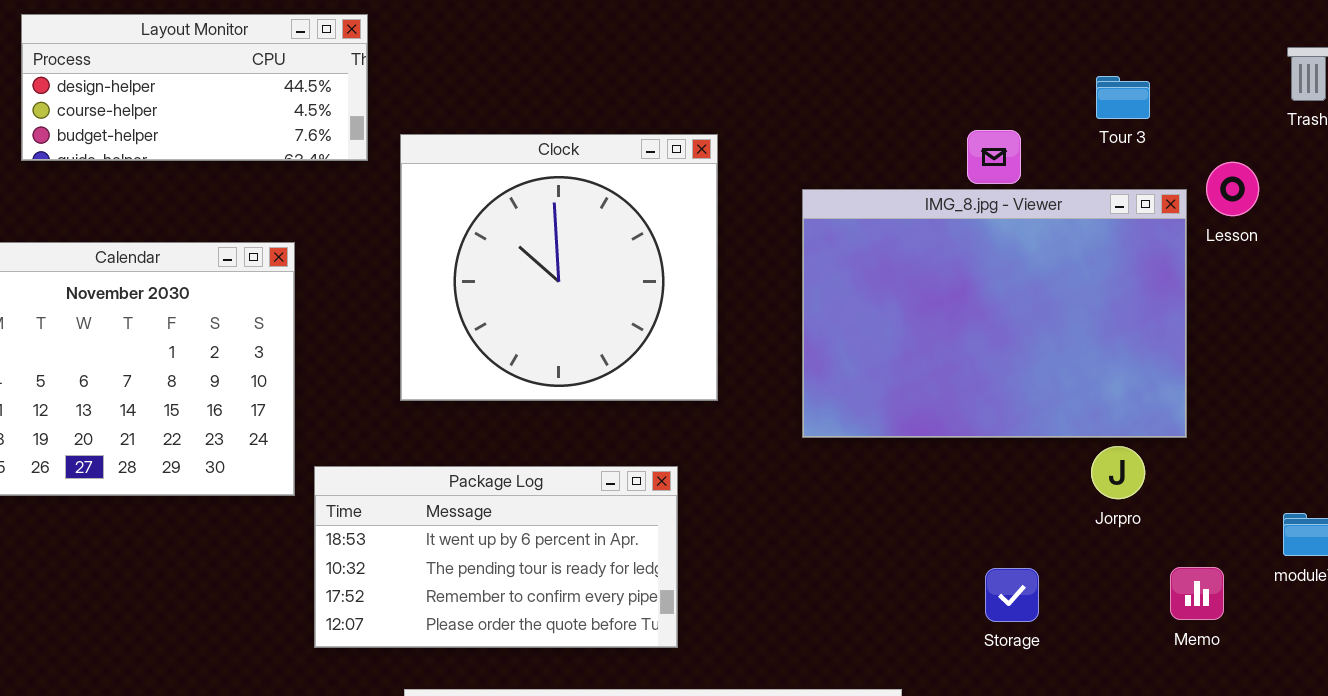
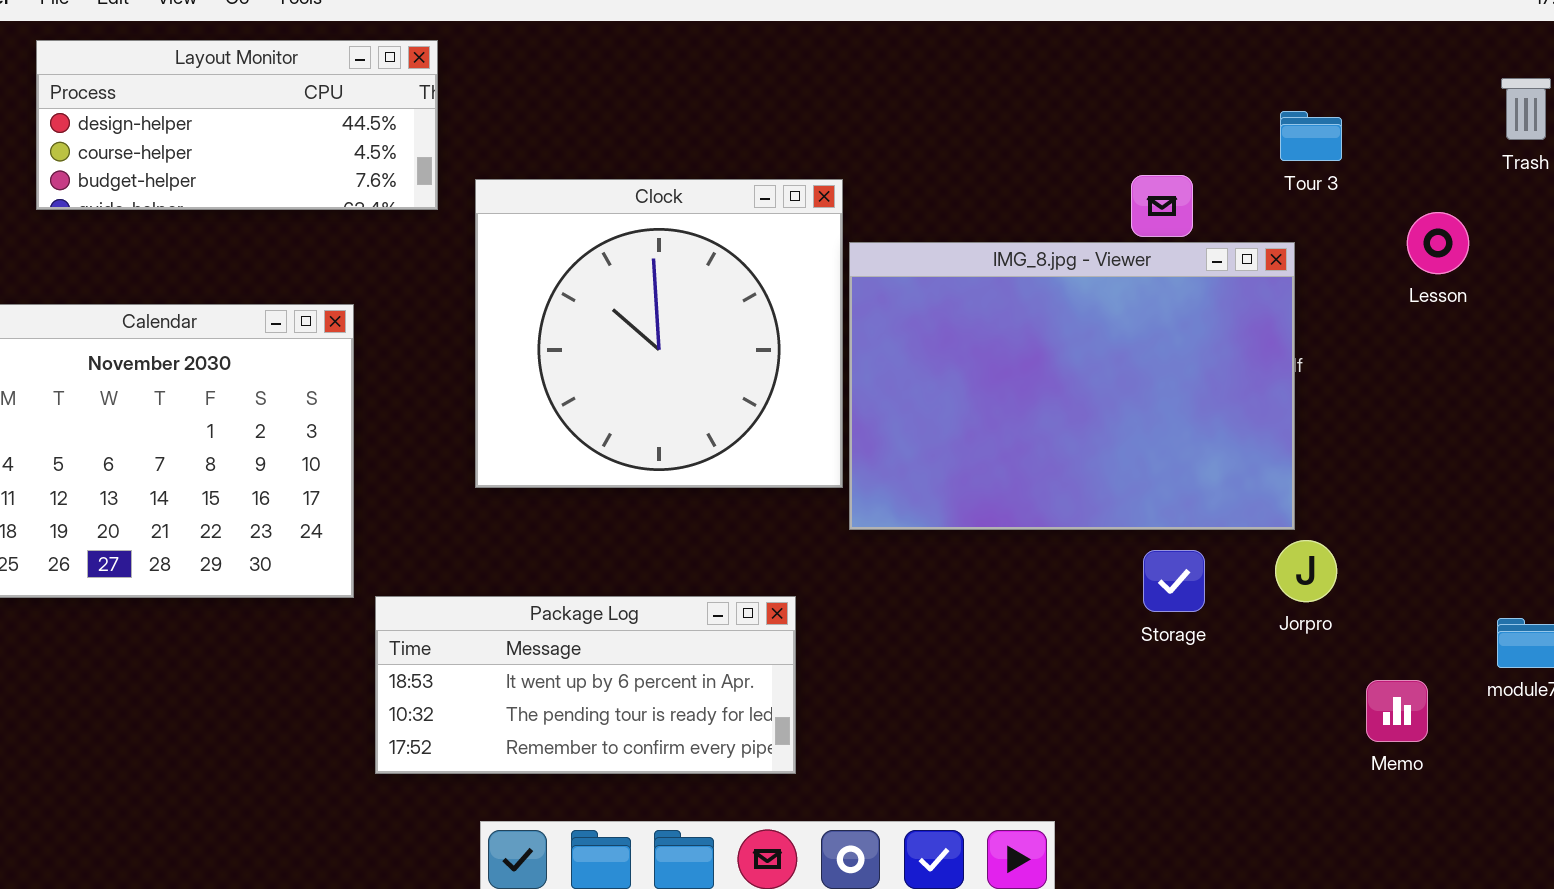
IMG_8.jpg - Viewer: [802,189,1187,438] -> [849,242,1295,530], moved
Package Log: [314,466,678,648] -> [375,596,796,774], resized
Storage: [985,568,1039,622] -> [1143,550,1205,612], moved

